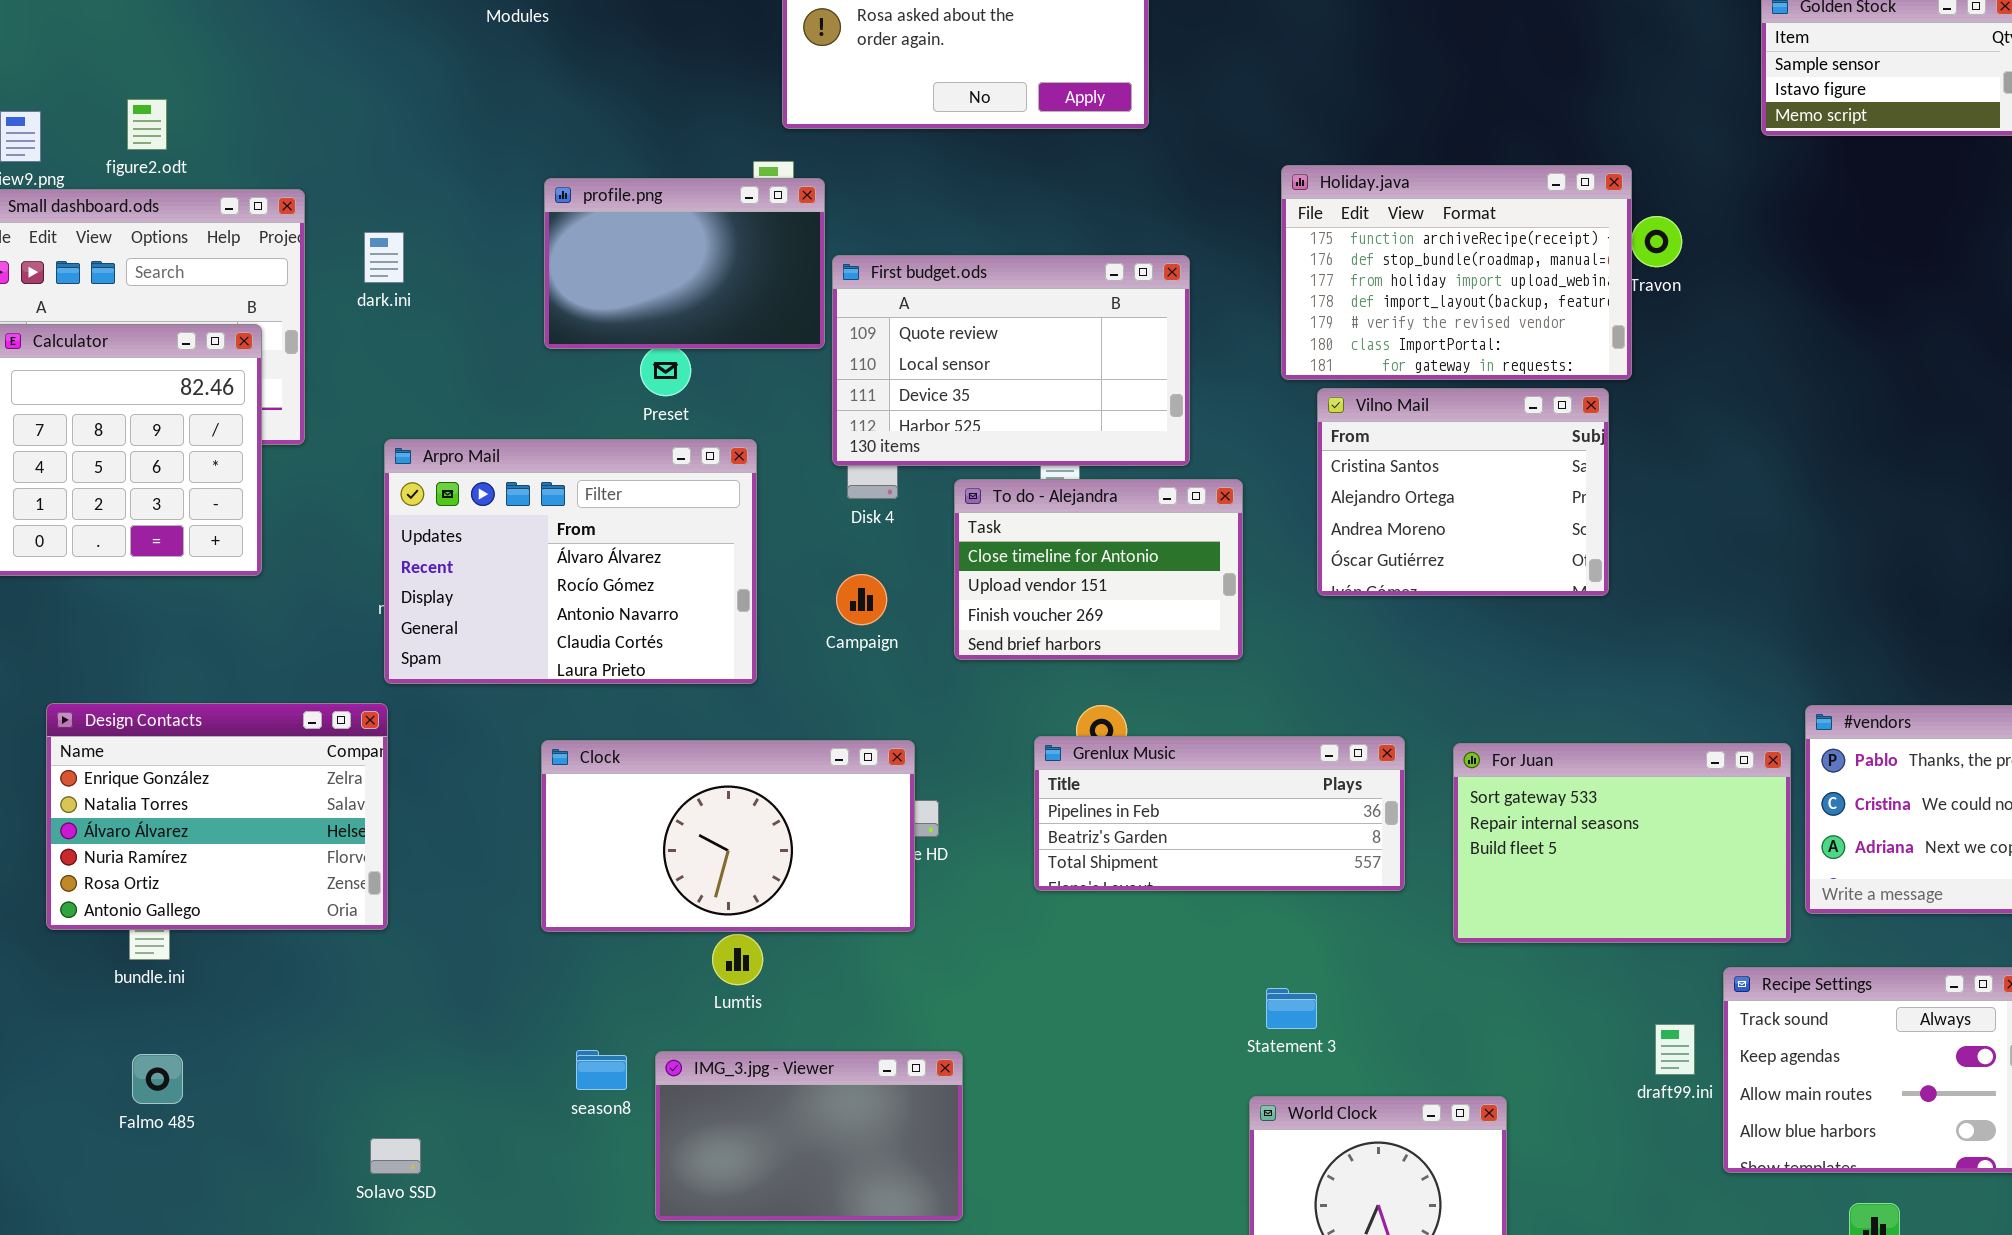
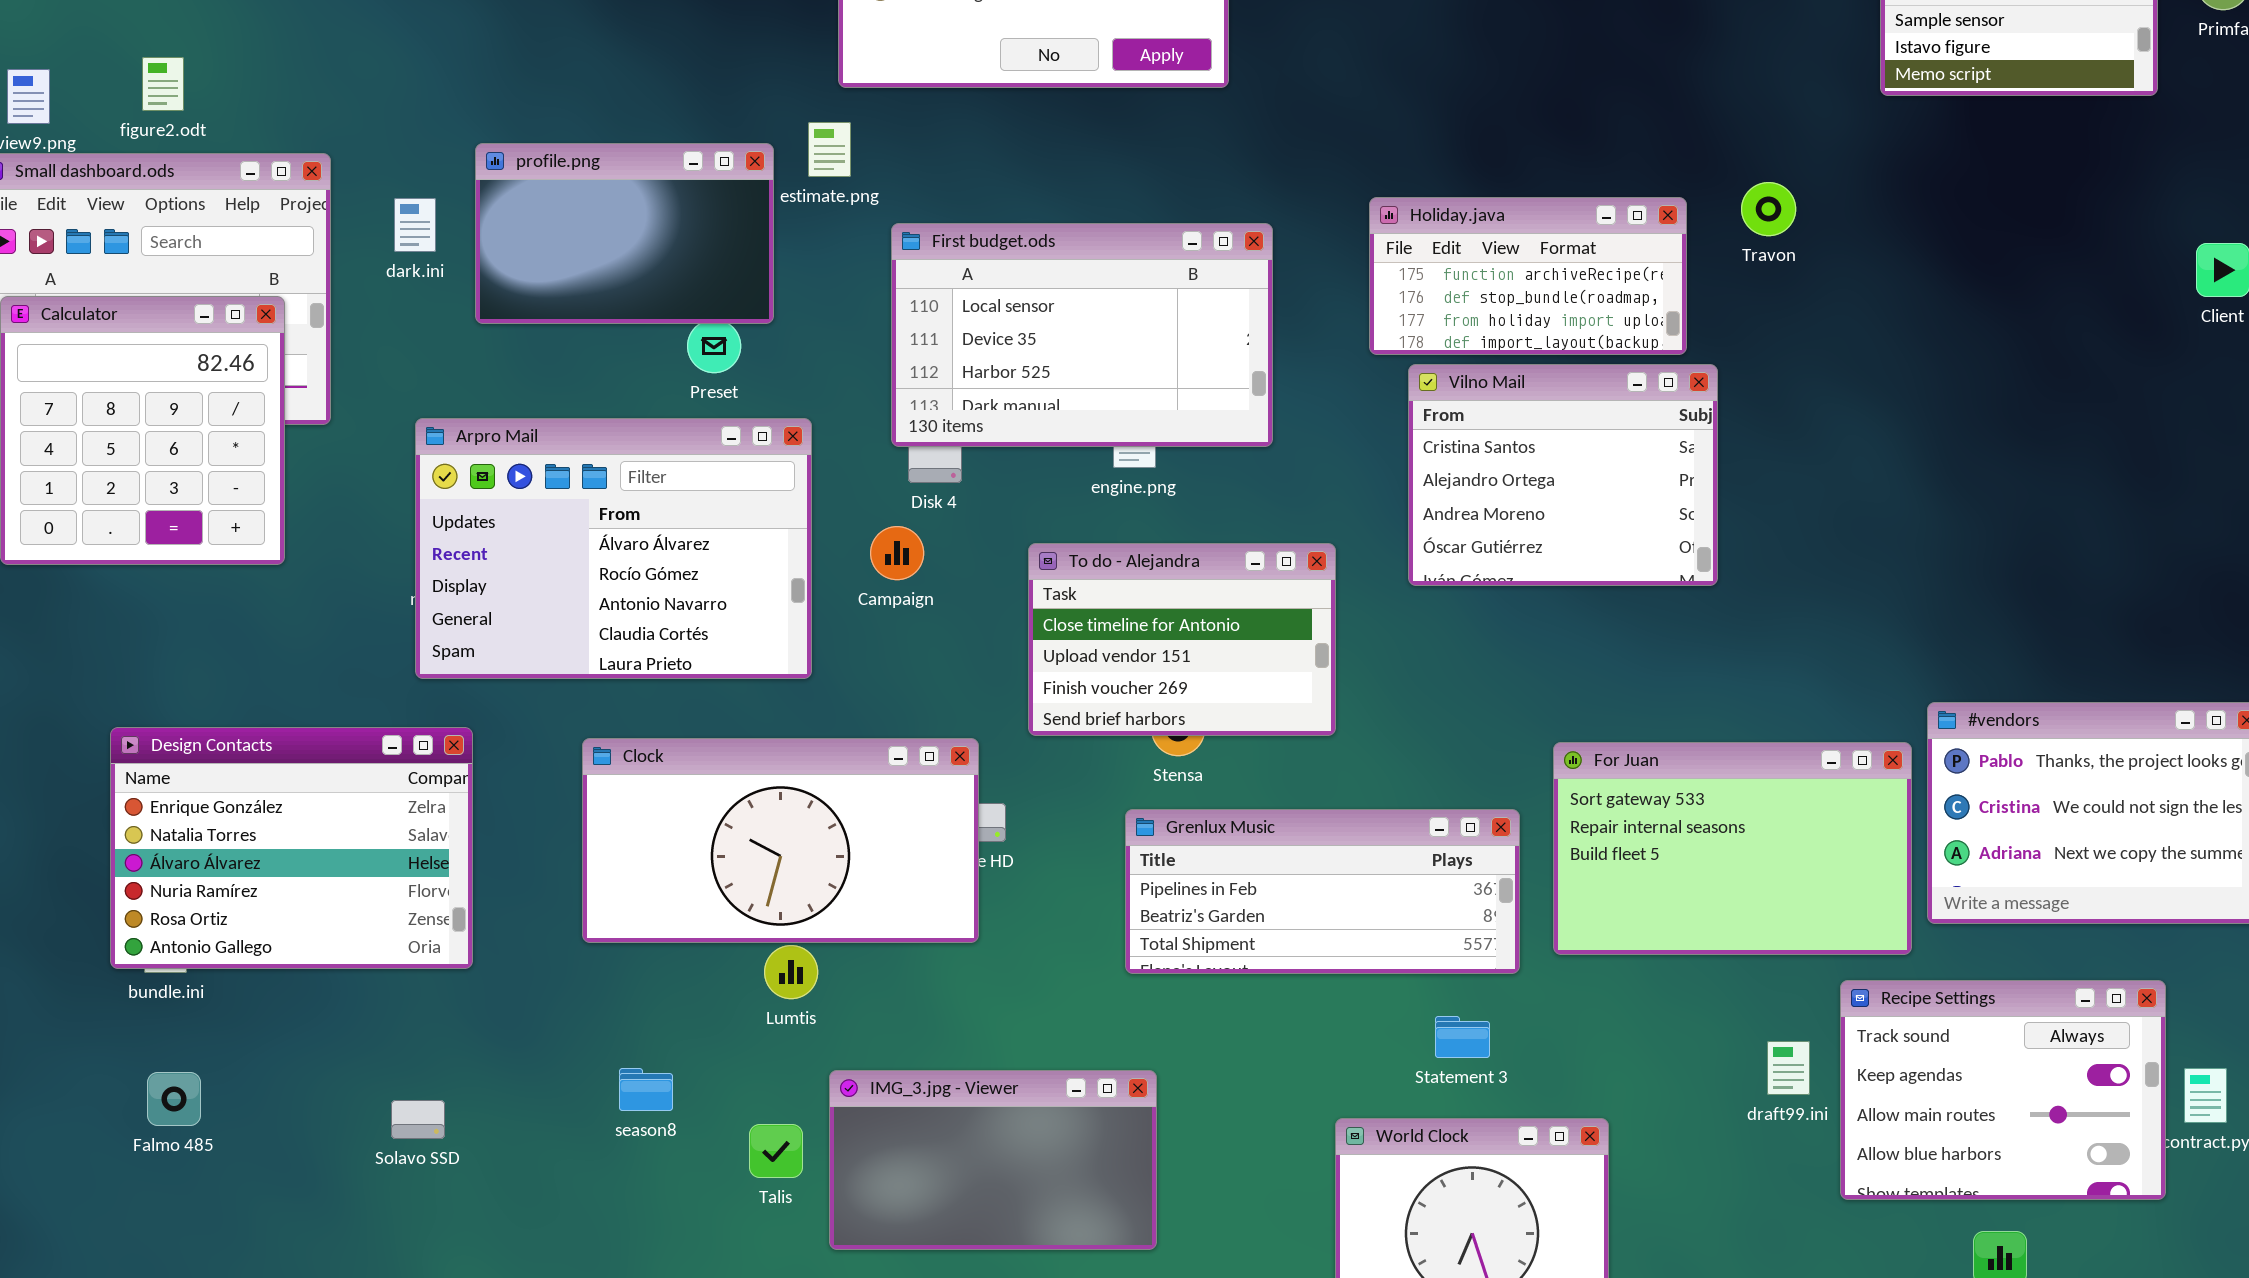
Holiday.java: [1281,165,1632,380] -> [1369,197,1687,355], resized
profile.png: [544,178,825,349] -> [475,143,774,324], moved
First budget.ods: [832,255,1190,466] -> [891,223,1273,447], scrolled down 1 row
To do - Alejandra: [954,479,1243,660] -> [1028,543,1336,736], moved
Campaign: [836,574,887,625] -> [870,526,924,580], moved
Design Contacts: [46,703,388,930] -> [110,727,473,969], moved
Grenlux Music: [1034,736,1405,891] -> [1125,809,1520,974], moved
Statement 3: [1266,988,1317,1029] -> [1435,1016,1490,1058], moved
IMG_3.jpg - Viewer: [655,1051,963,1221] -> [829,1070,1157,1250], moved
Solavo SSD: [370,1138,421,1174] -> [391,1100,445,1139], moved

